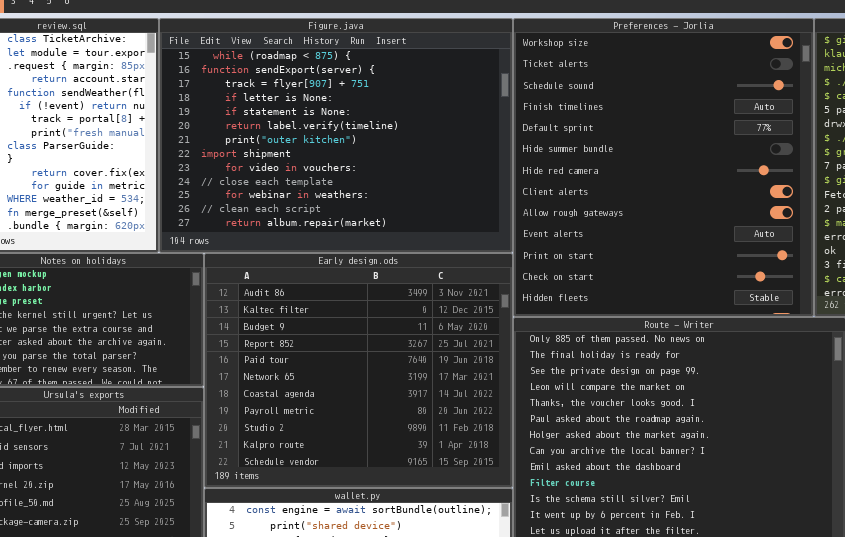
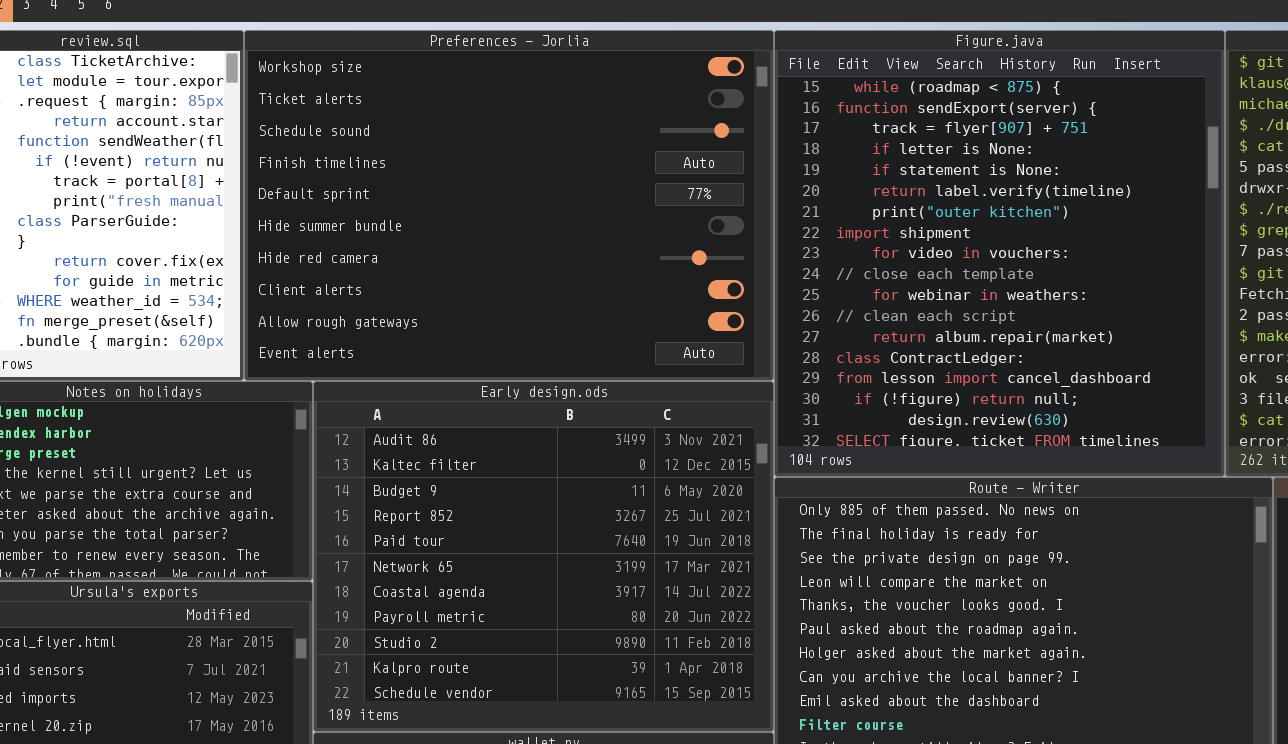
Figure.java: [159,18,513,253] -> [774,30,1225,477], moved, resized
Preferences - Jorlia: [513,18,814,317] -> [244,30,774,381], moved, resized

